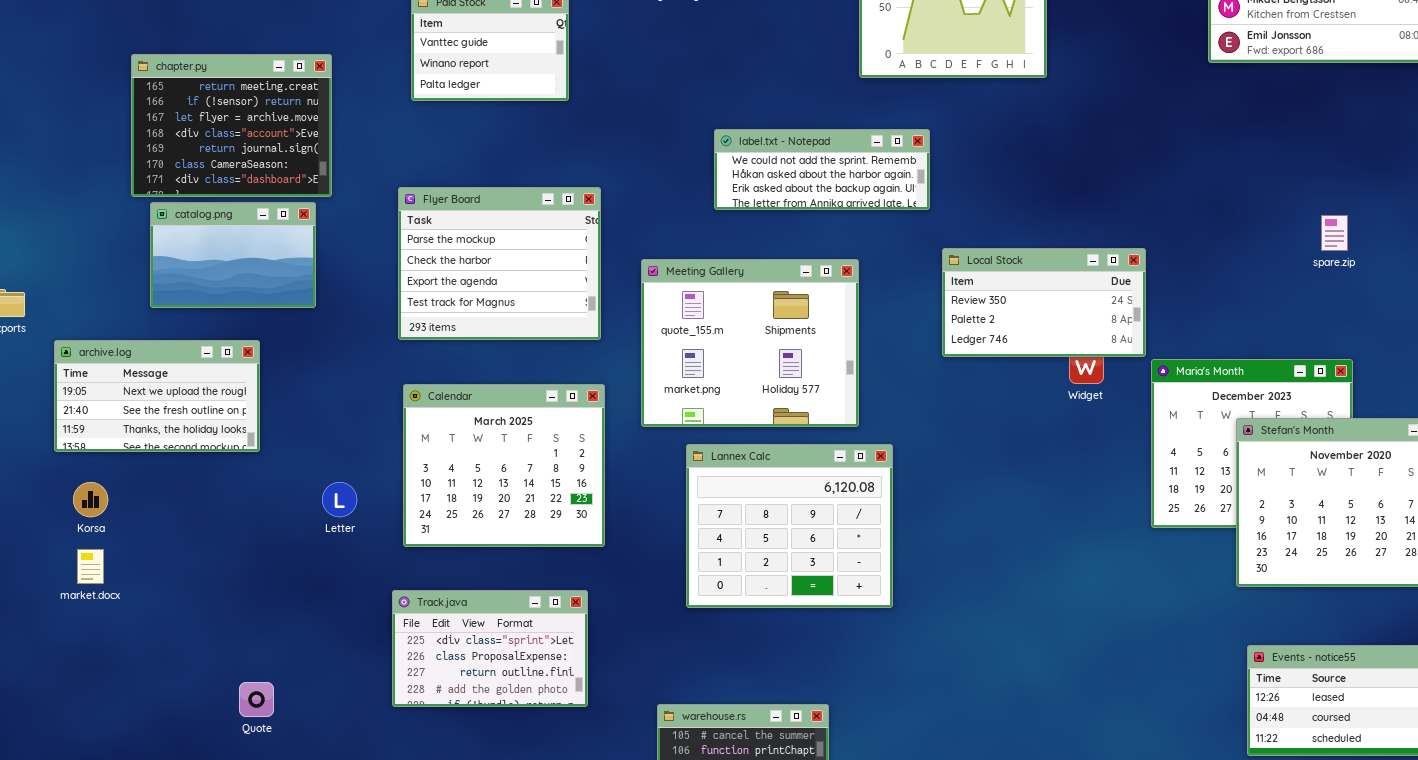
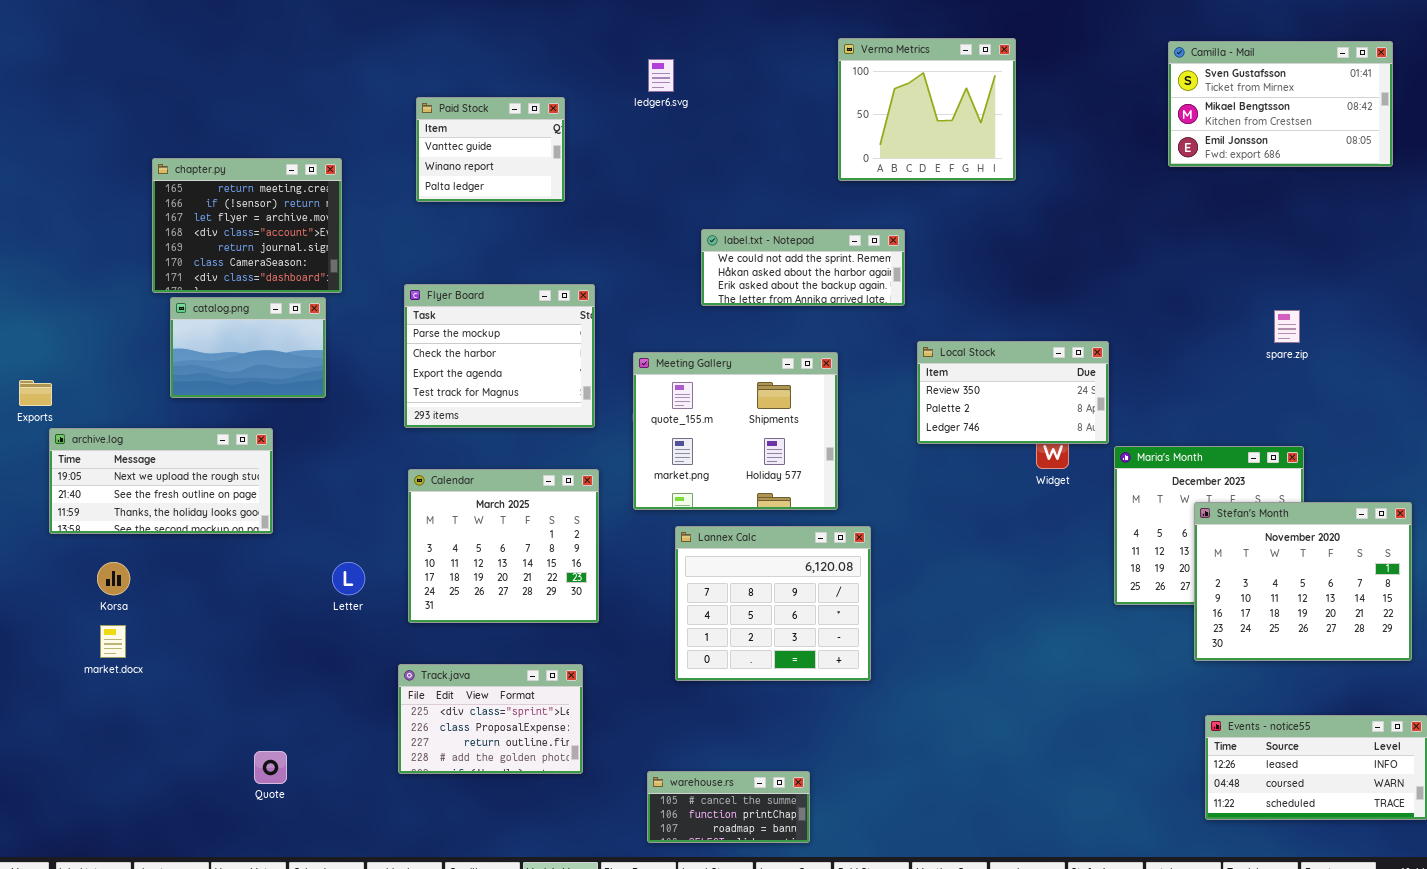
archive.log: [54,340,260,452] -> [49,428,273,534], resized

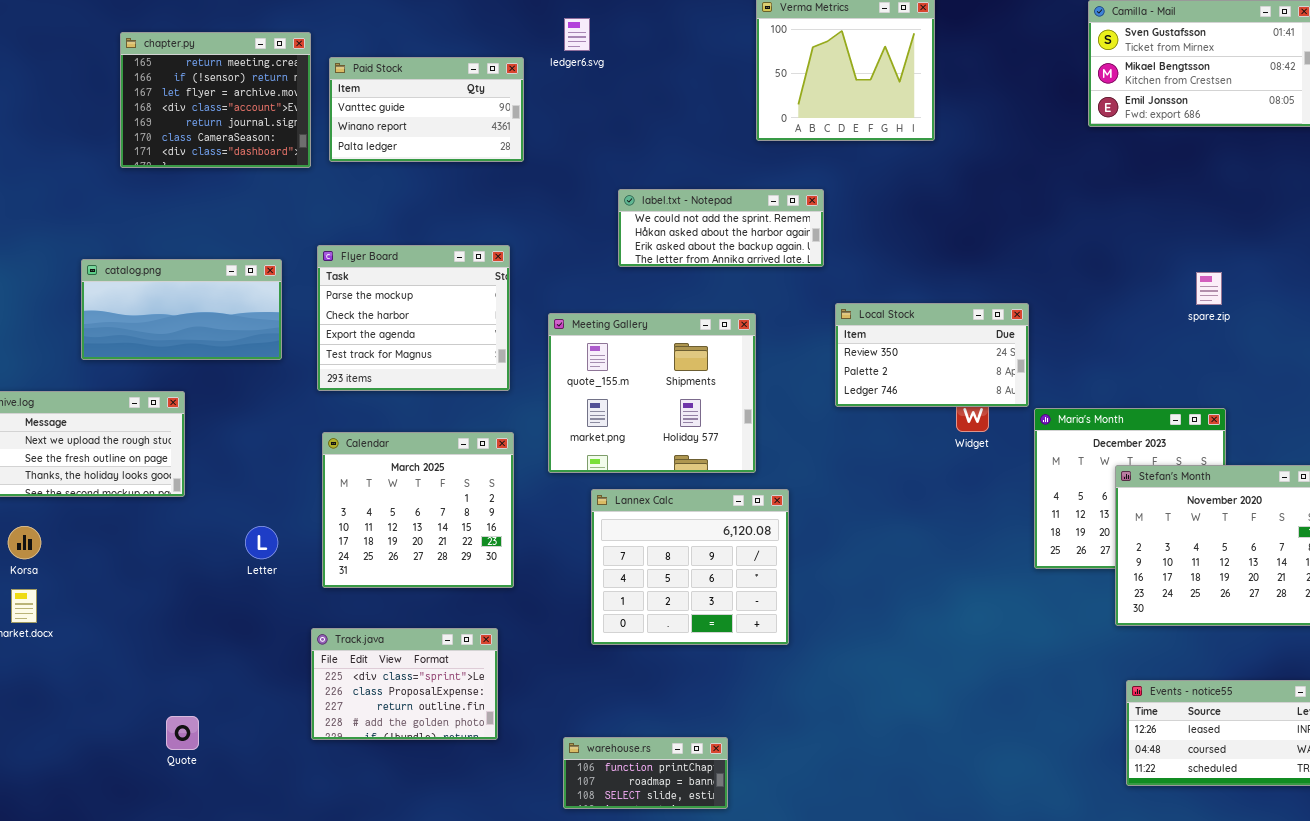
Paid Stock: [416,97,565,202] -> [329,57,524,162], resized
chapter.py: [152,158,342,293] -> [120,32,311,168], moved
catalog.png: [170,297,326,398] -> [81,259,282,360], resized
warehouse.rs: [647,771,810,843] -> [563,737,728,809], scrolled down 1 row

